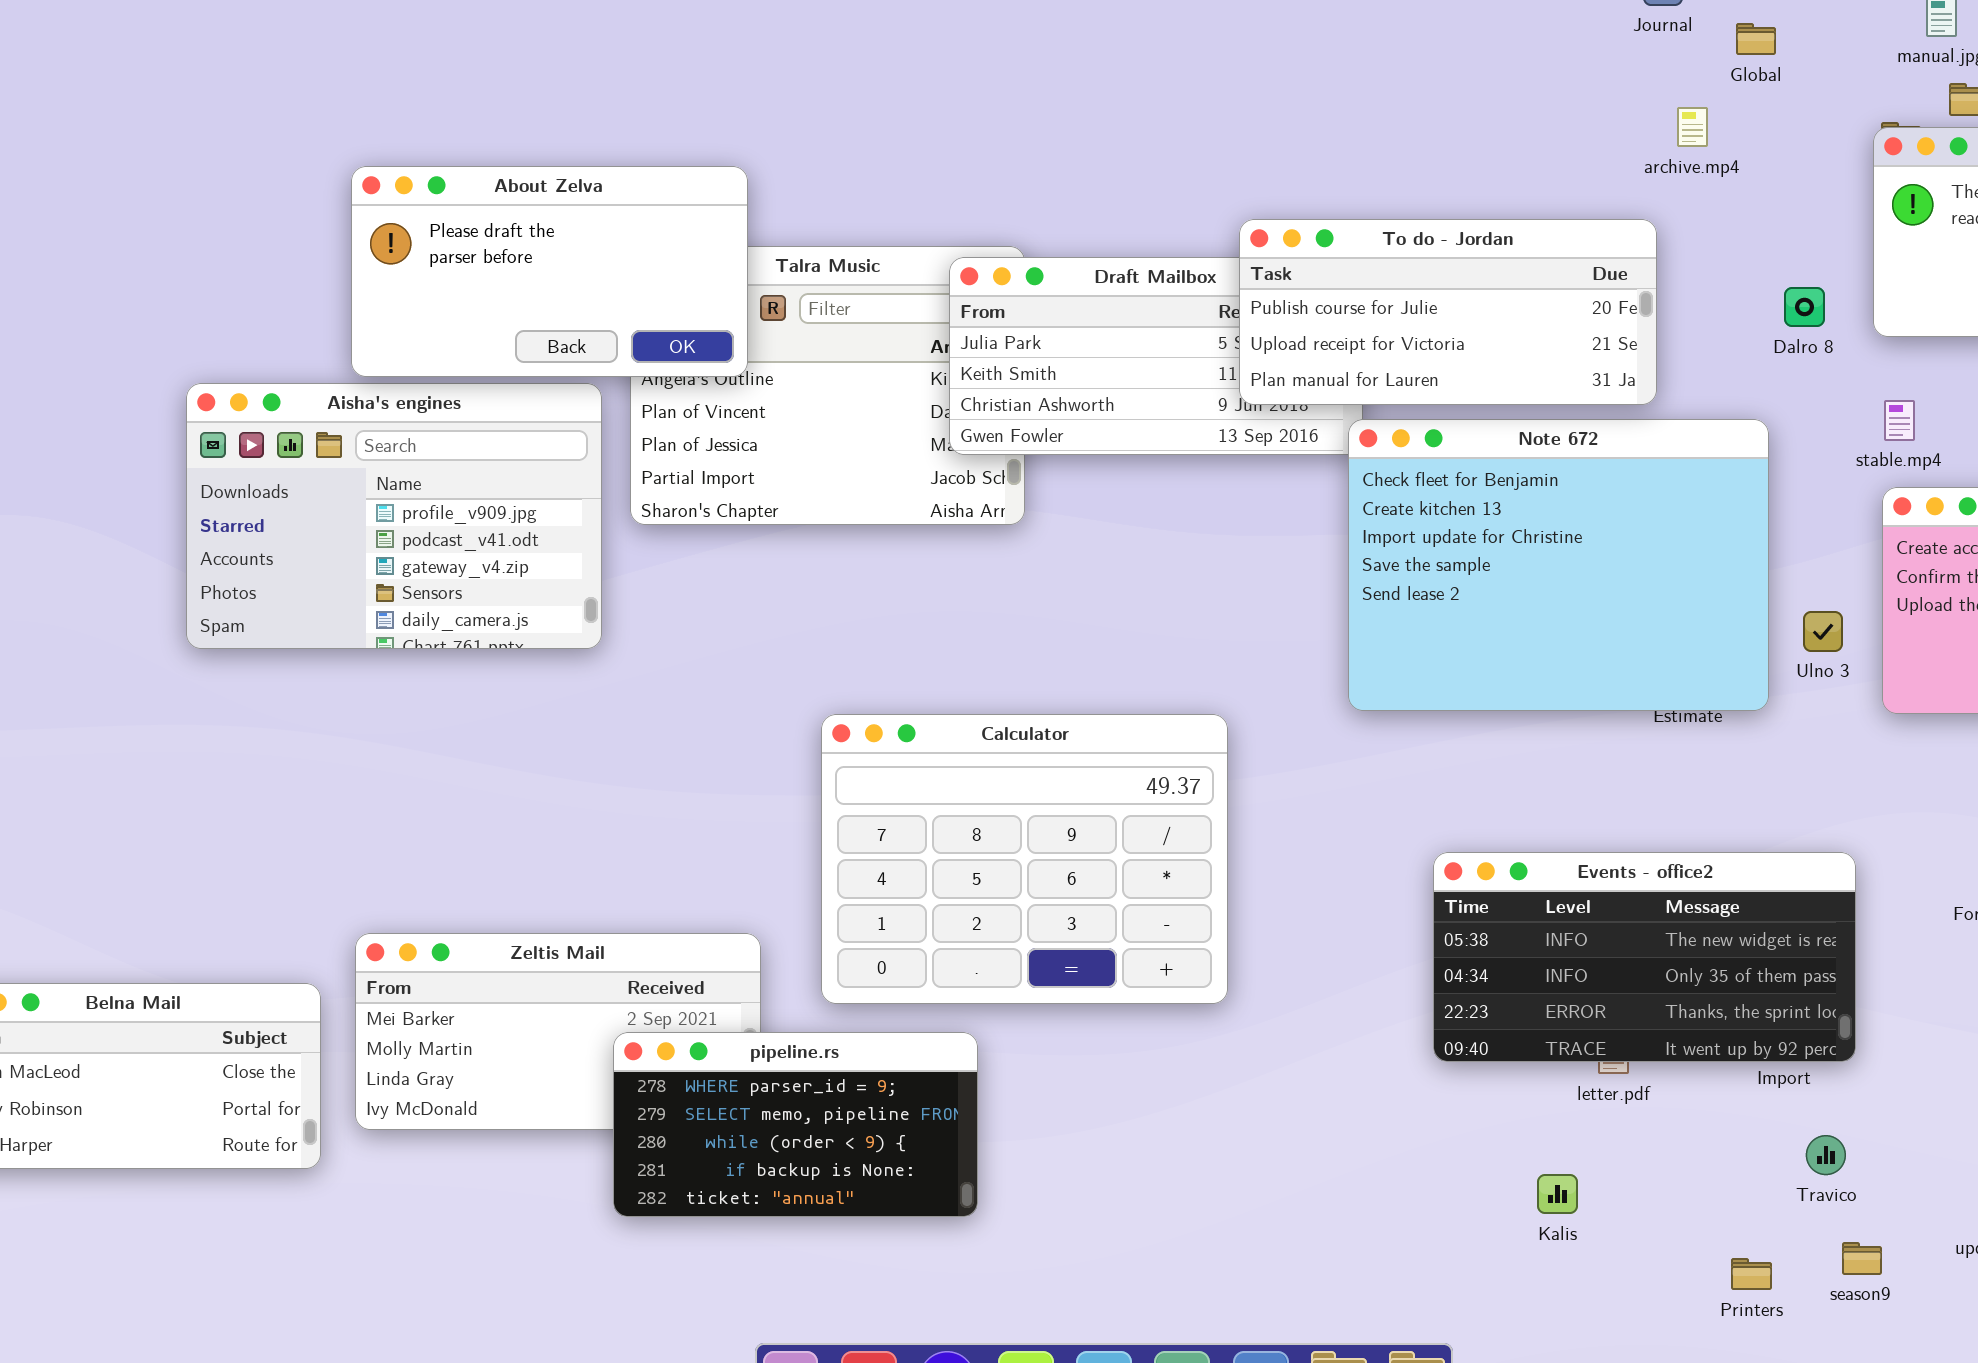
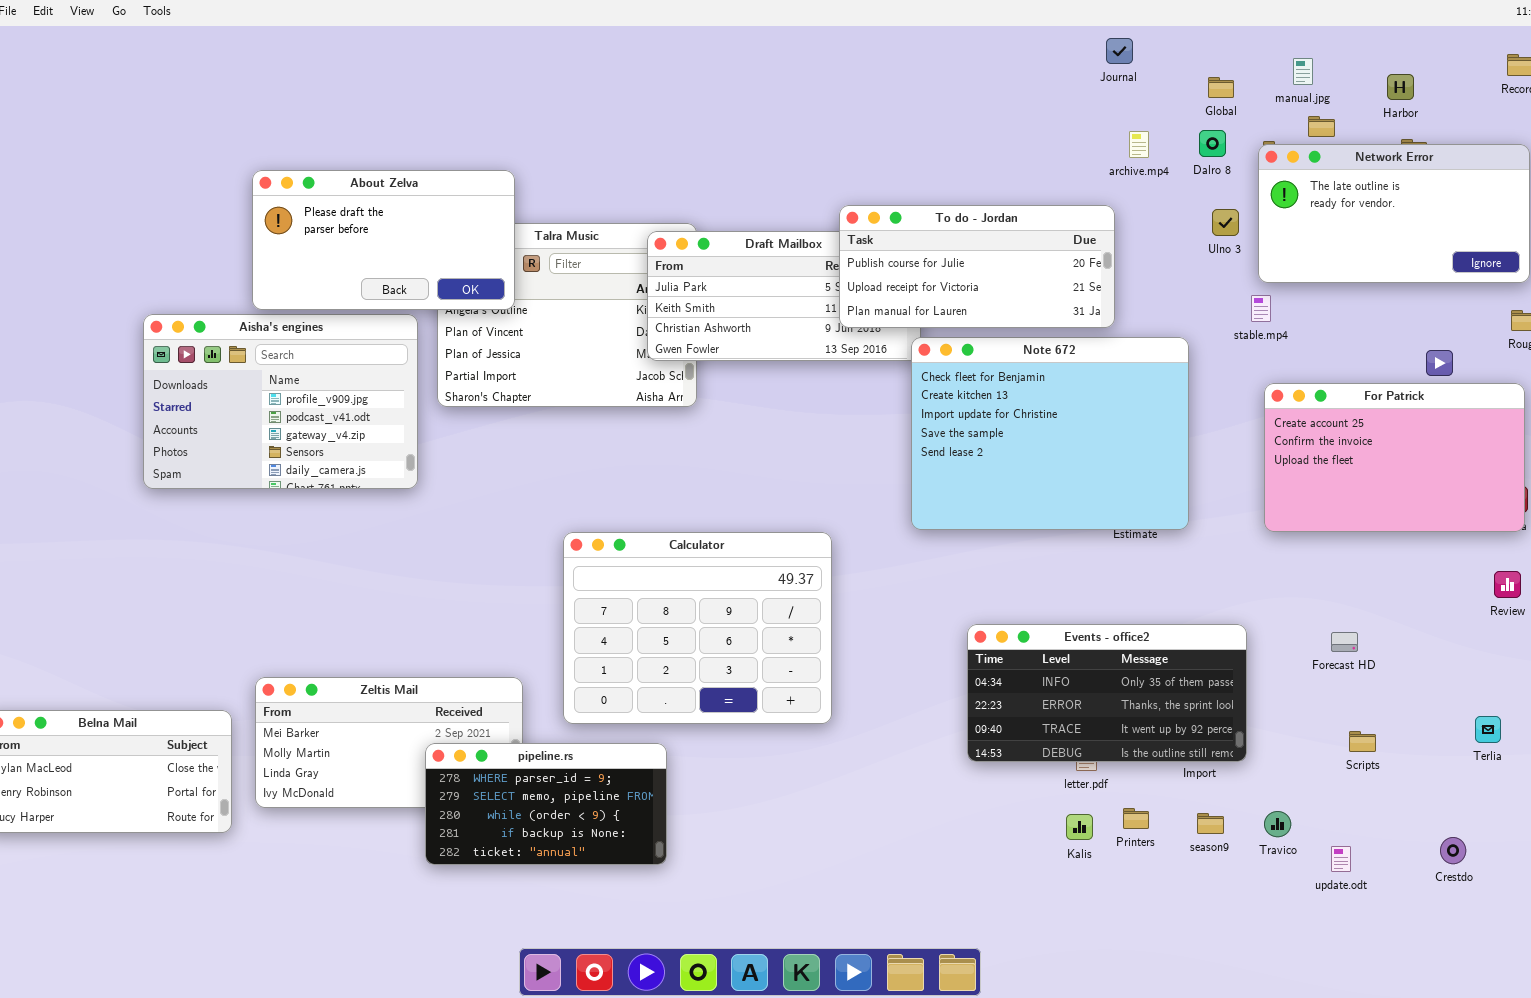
Global: [1736,23,1776,55] -> [1208,77,1234,98], moved
Dalro 8: [1784,287,1825,327] -> [1199,130,1226,157], moved
stable.mp4: [1884,400,1915,441] -> [1251,295,1271,322], moved
Ulno 3: [1803,611,1843,652] -> [1212,209,1239,236], moved
Events - office2: [1433,852,1856,1062] -> [967,624,1247,762], scrolled down 1 row
Travico: [1806,1135,1846,1175] -> [1264,811,1291,837], moved
Kalis: [1537,1174,1578,1214] -> [1066,814,1093,840], moved
season9: [1842,1242,1882,1275] -> [1197,813,1224,834], moved
Printers: [1731,1258,1772,1290] -> [1123,808,1149,829], moved

